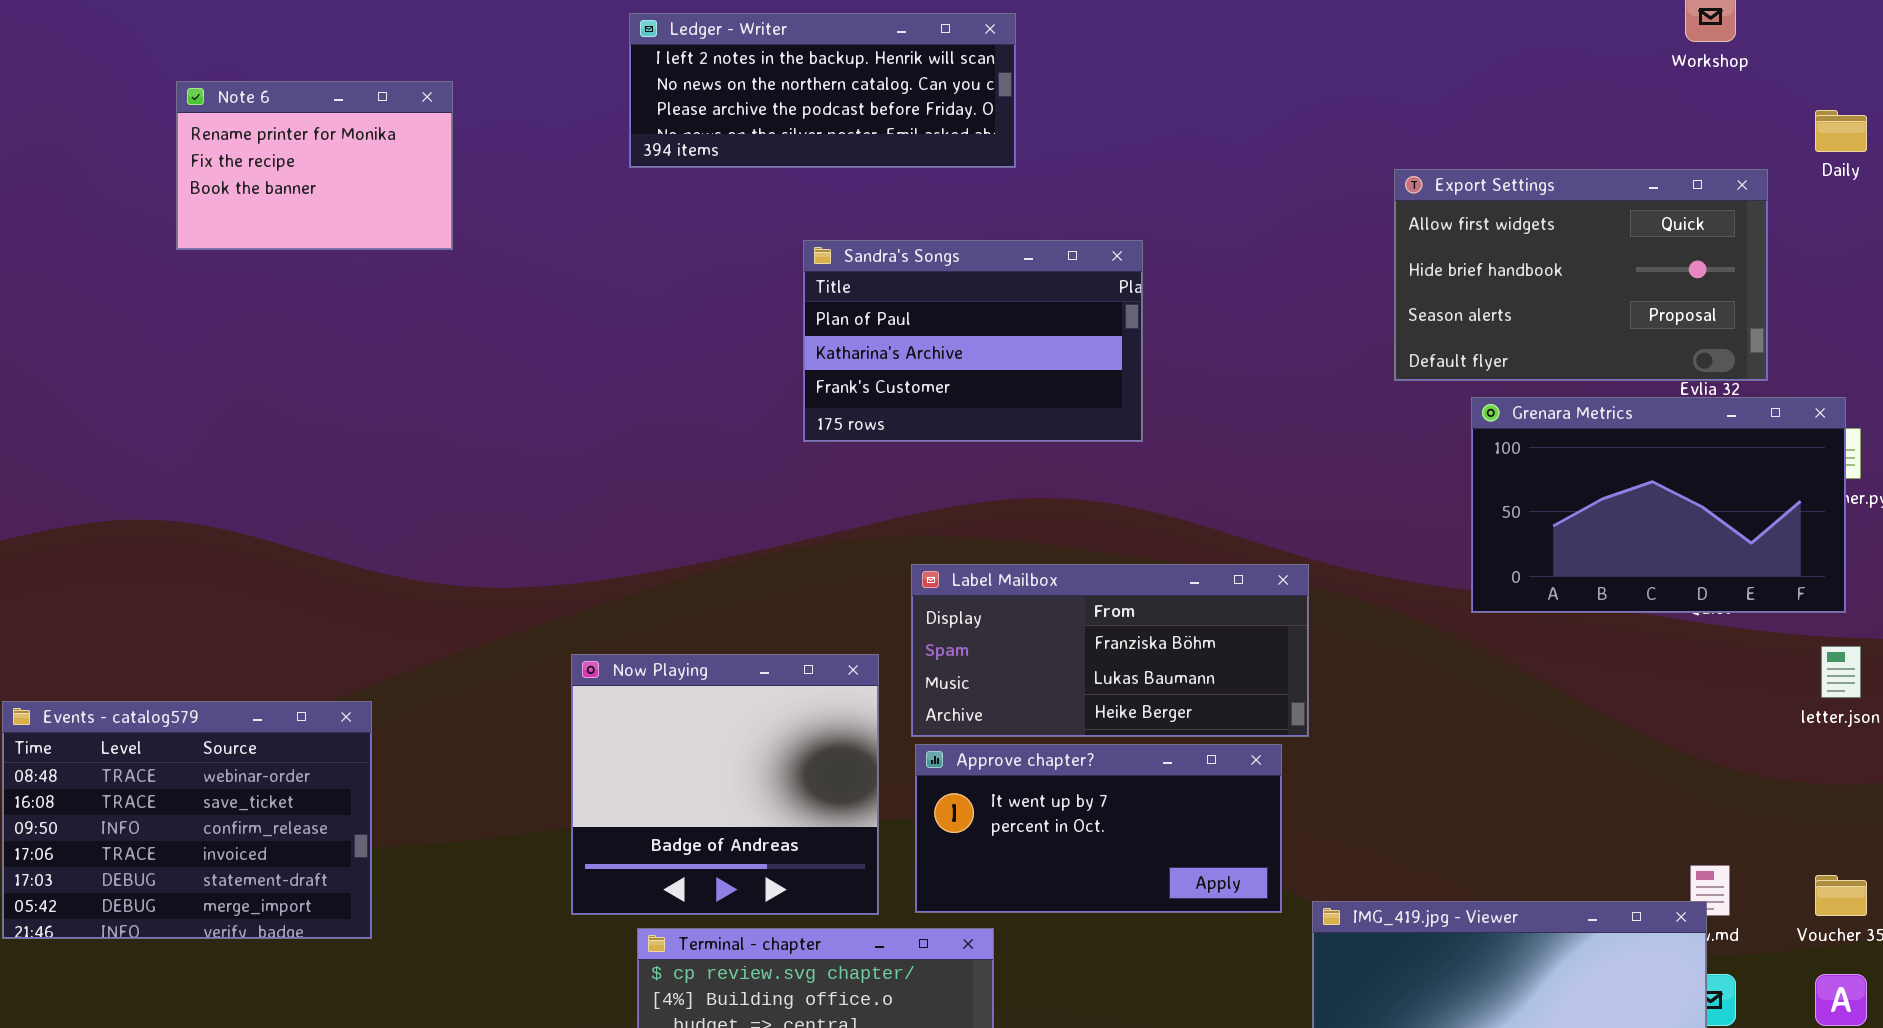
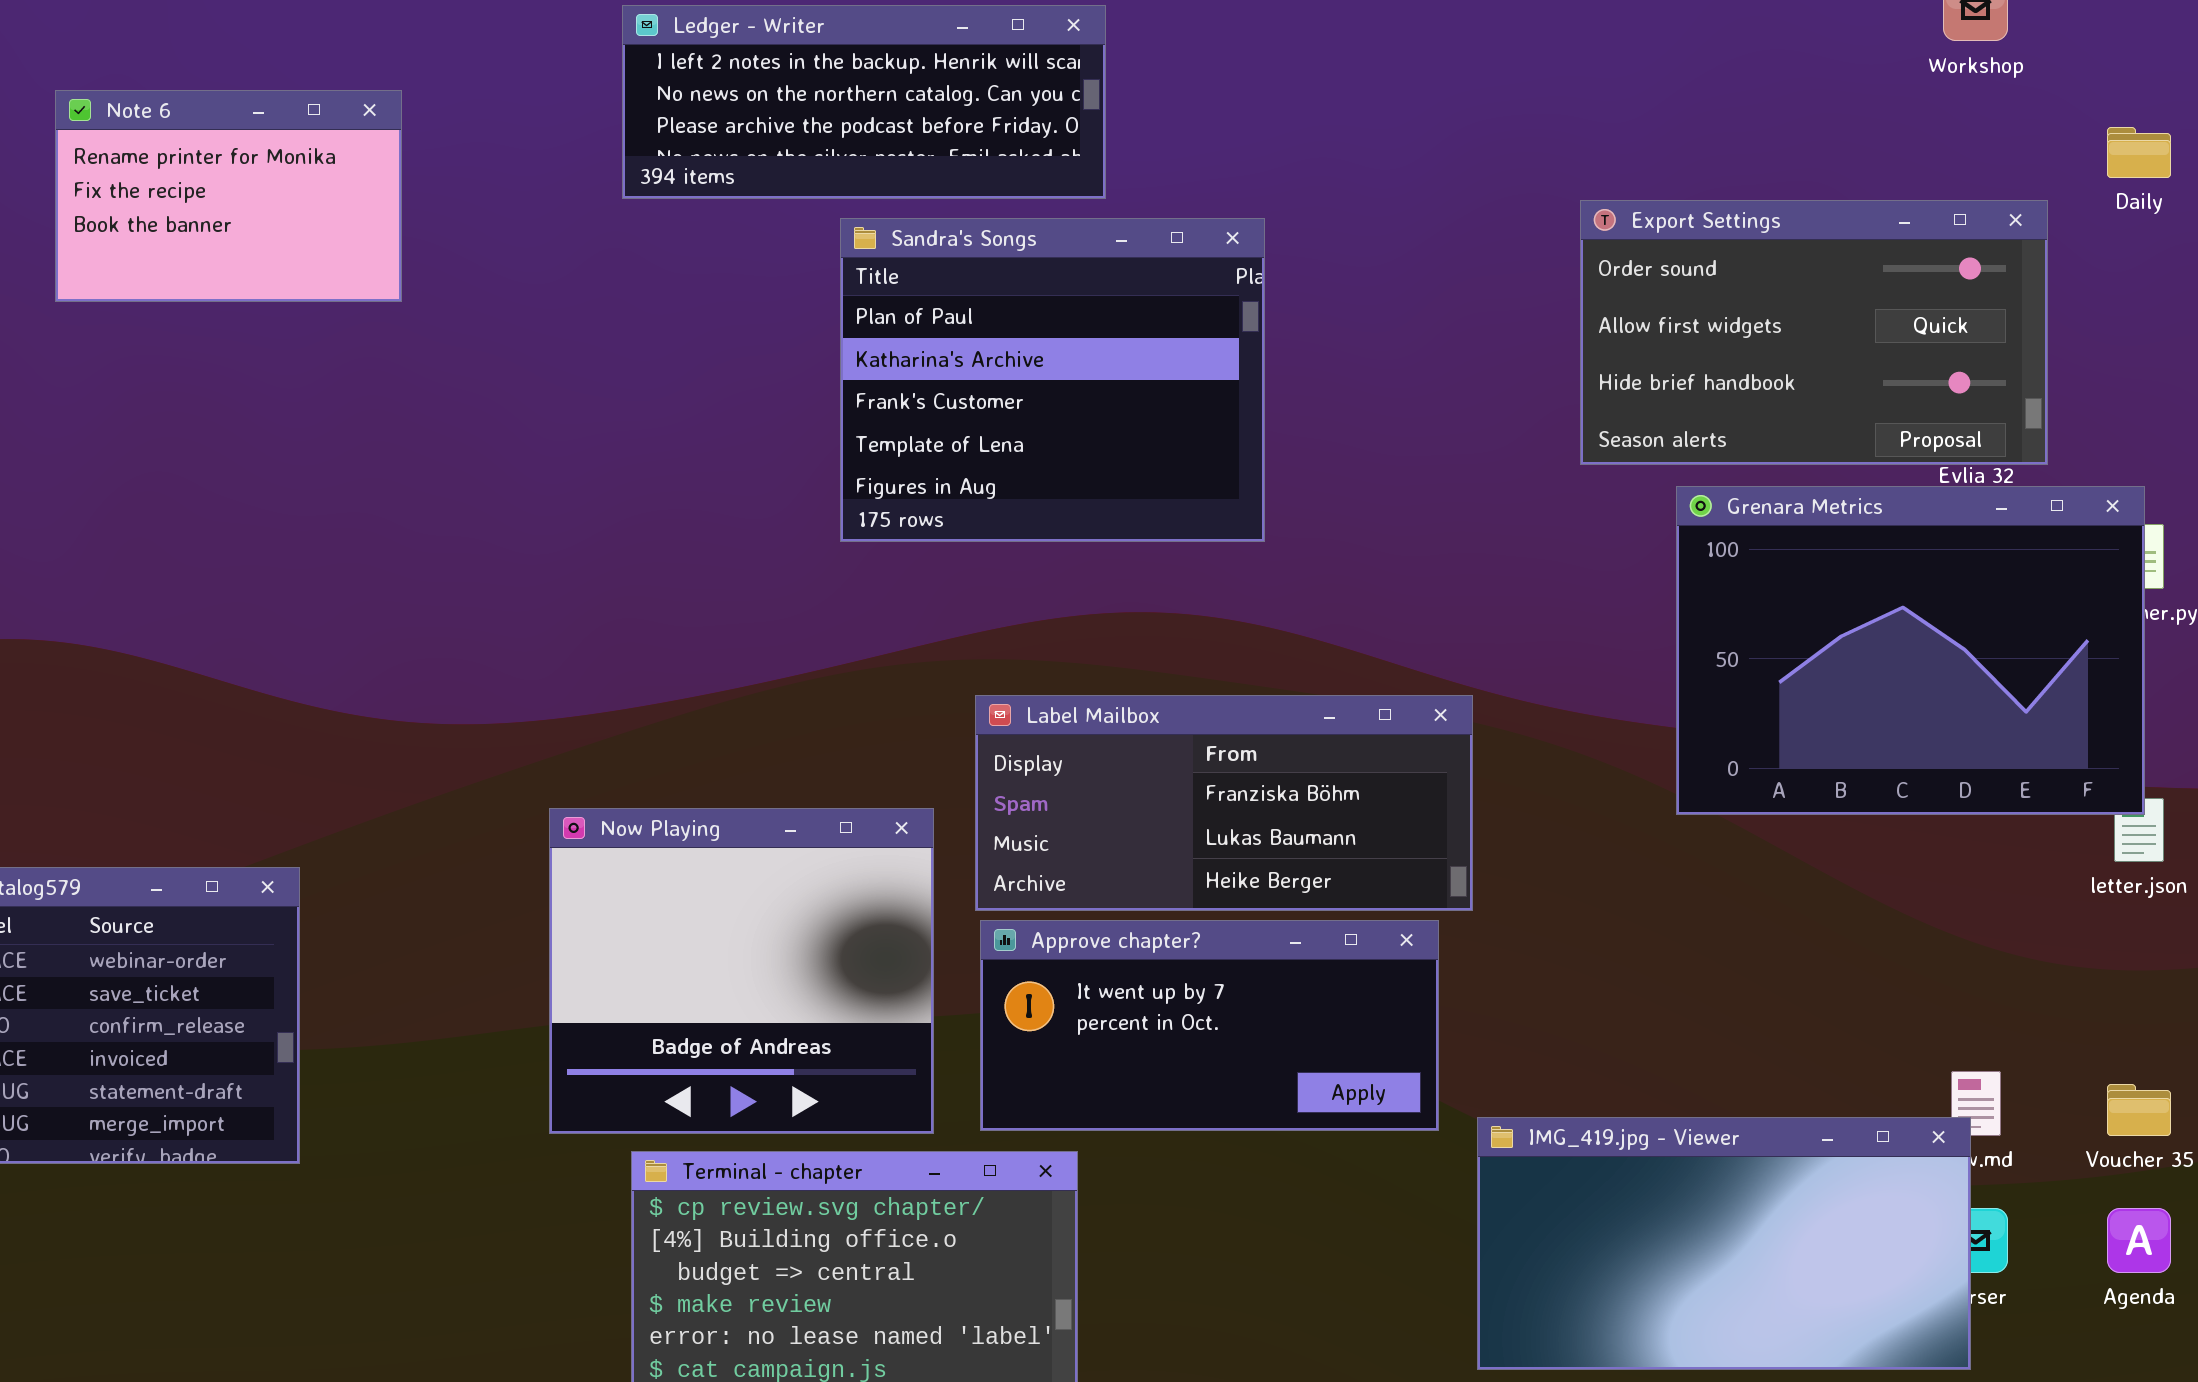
Export Settings: [1394,169,1768,381] -> [1580,200,2048,465], scrolled up 1 row
Sandra's Songs: [803,240,1143,442] -> [840,218,1265,542], resized
Grenara Metrics: [1471,397,1846,613] -> [1676,486,2145,815], resized

